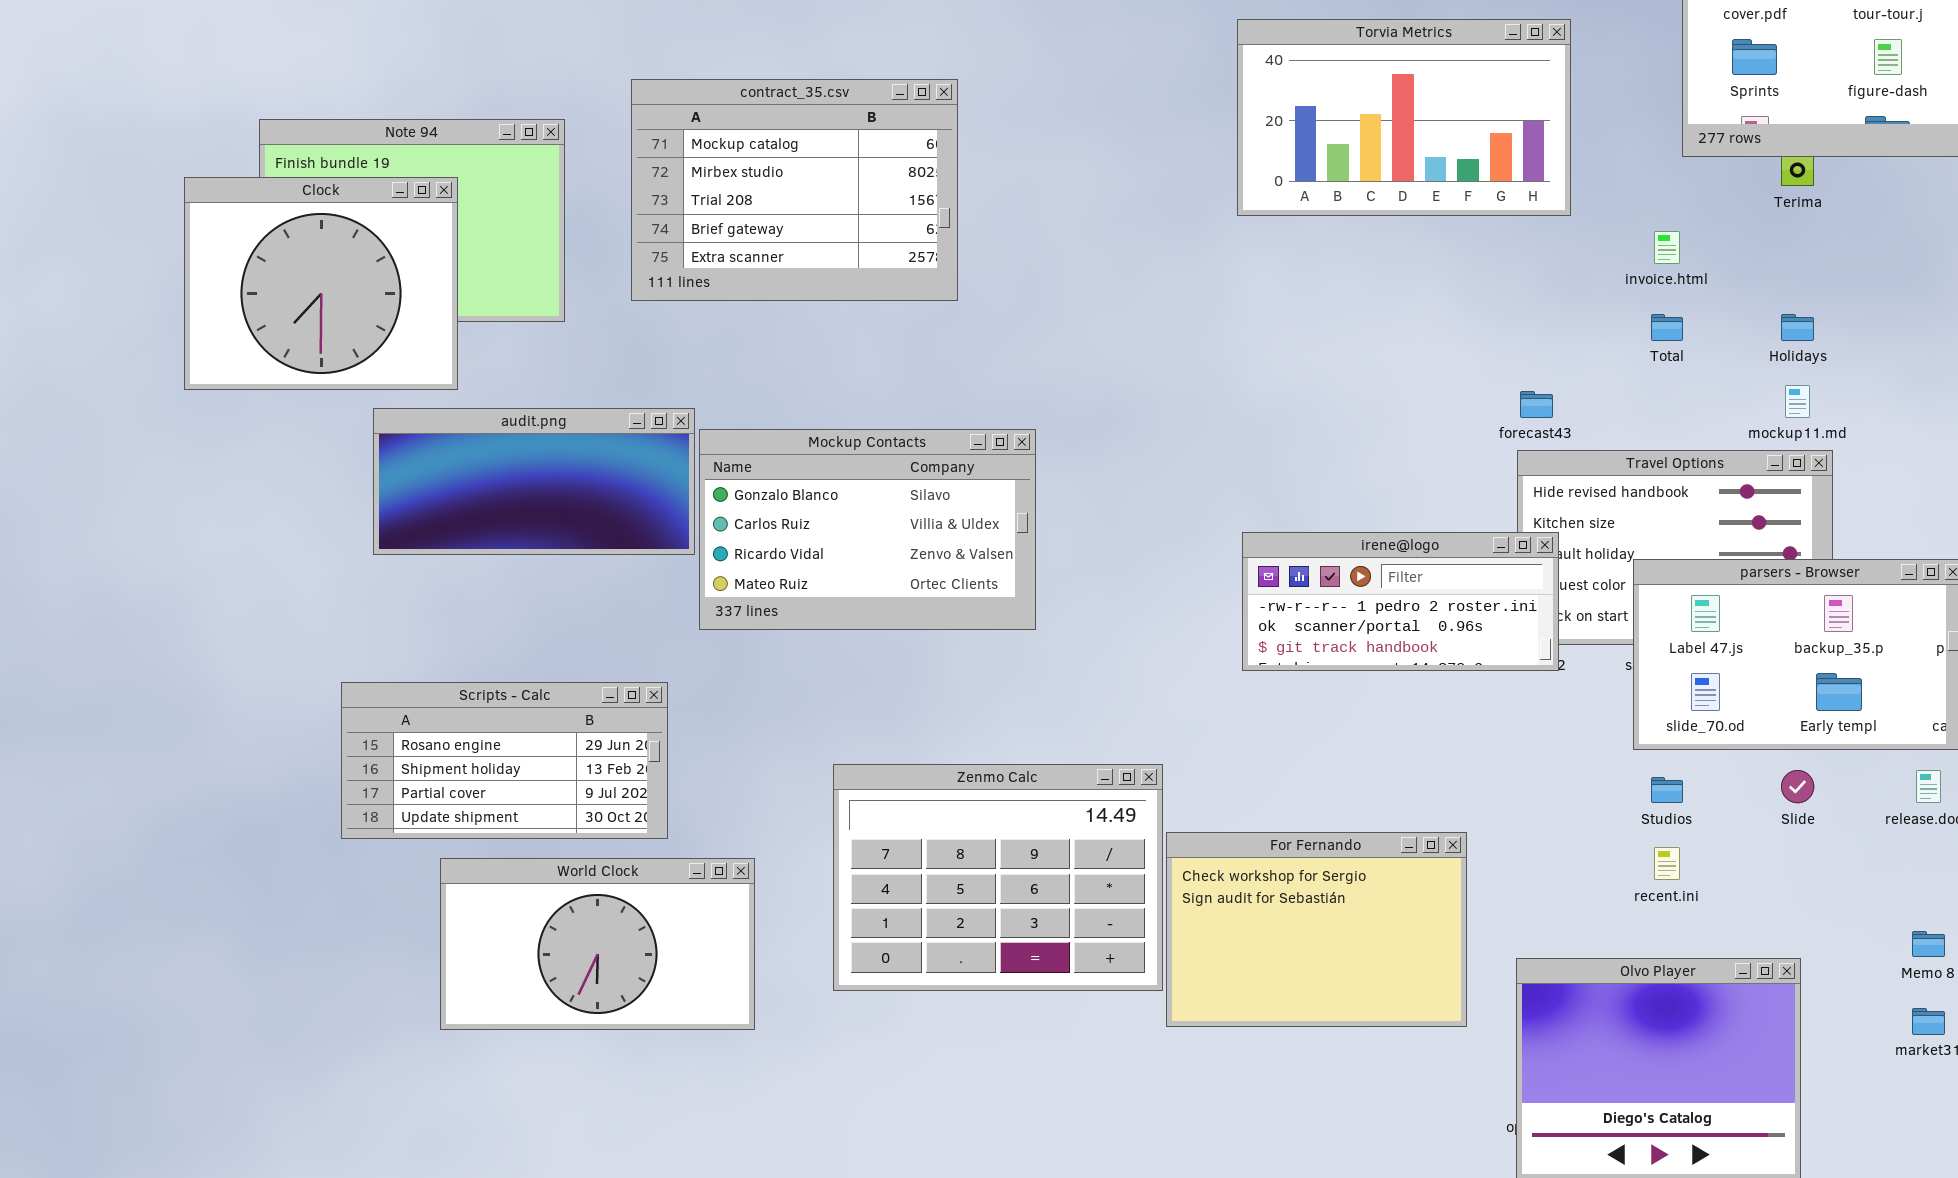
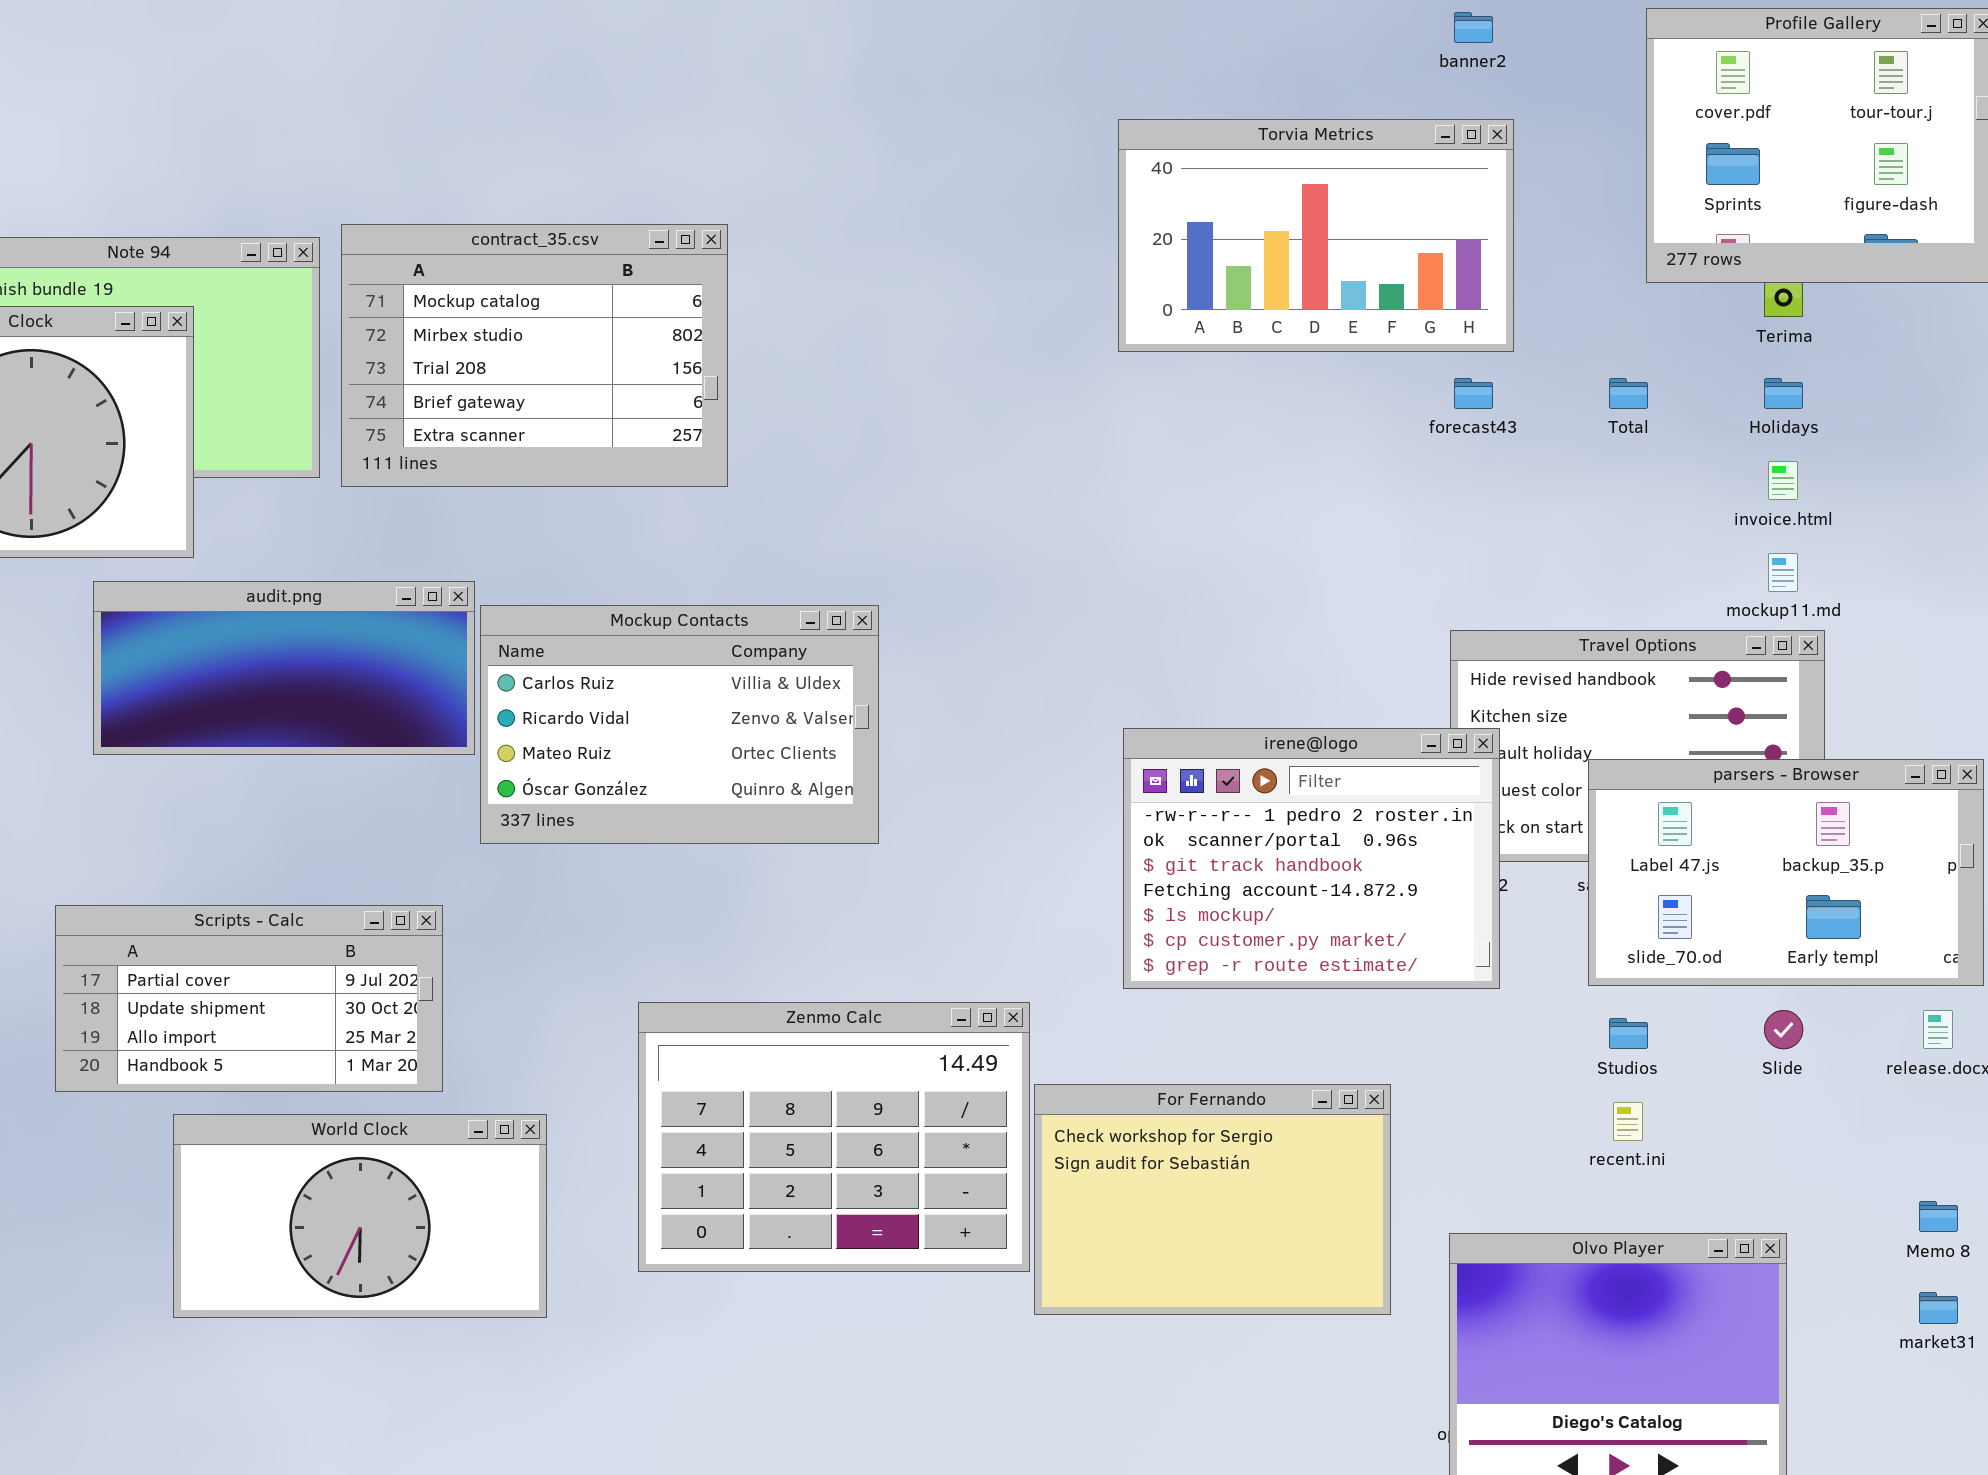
contract_35.csv: [631,79,958,301] -> [341,224,728,487], moved
invoice.html: [1654,231,1680,264] -> [1768,461,1798,500], moved
Total: [1651,314,1683,341] -> [1609,378,1648,409], moved
Holidays: [1781,314,1814,341] -> [1764,378,1803,409], moved
forecast43: [1520,391,1553,418] -> [1454,378,1493,409], moved
Mockup Contacts: [699,429,1036,630] -> [480,605,879,844], scrolled down 1 row
irene@logo: [1242,532,1559,671] -> [1123,728,1500,989], resized
Scripts - Calc: [341,682,668,839] -> [55,905,443,1092], scrolled down 2 rows

